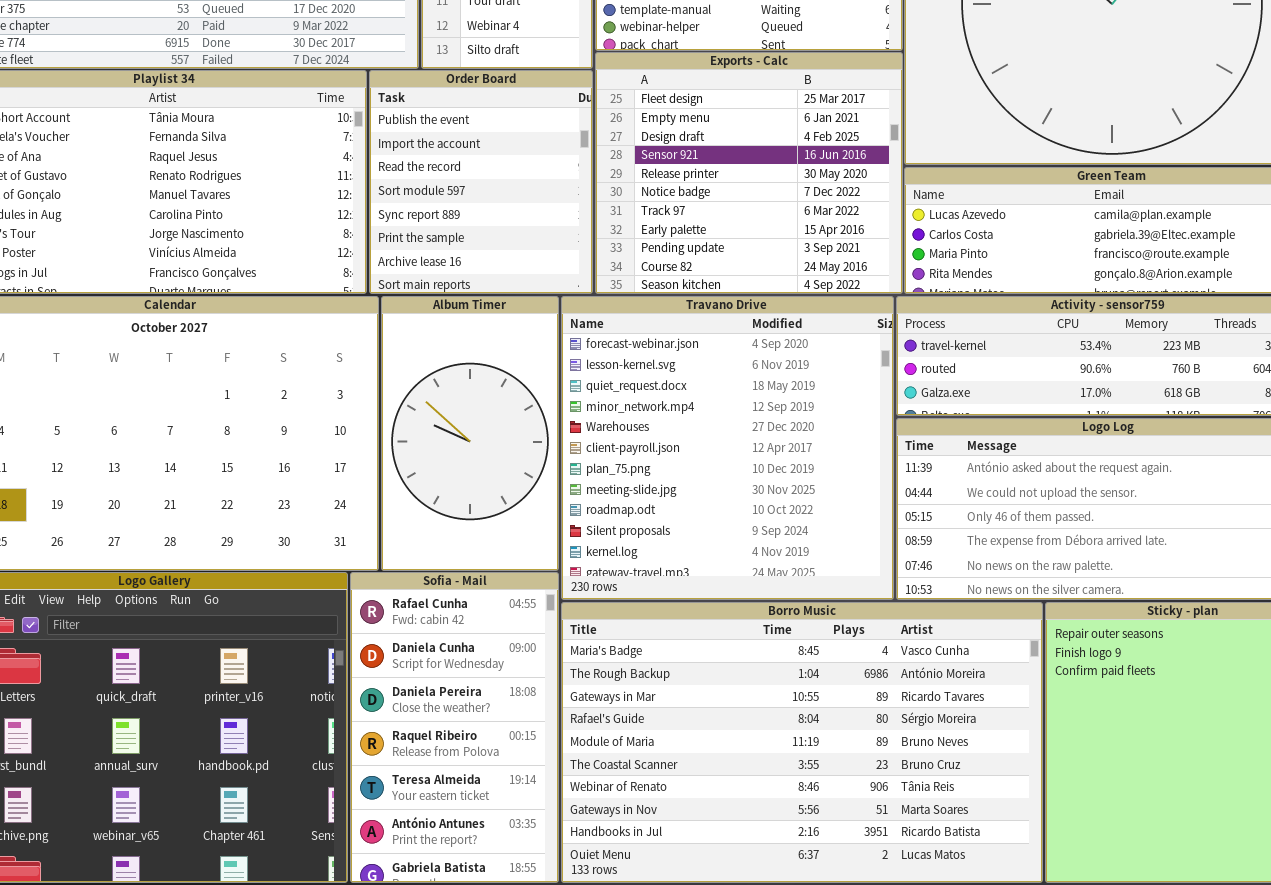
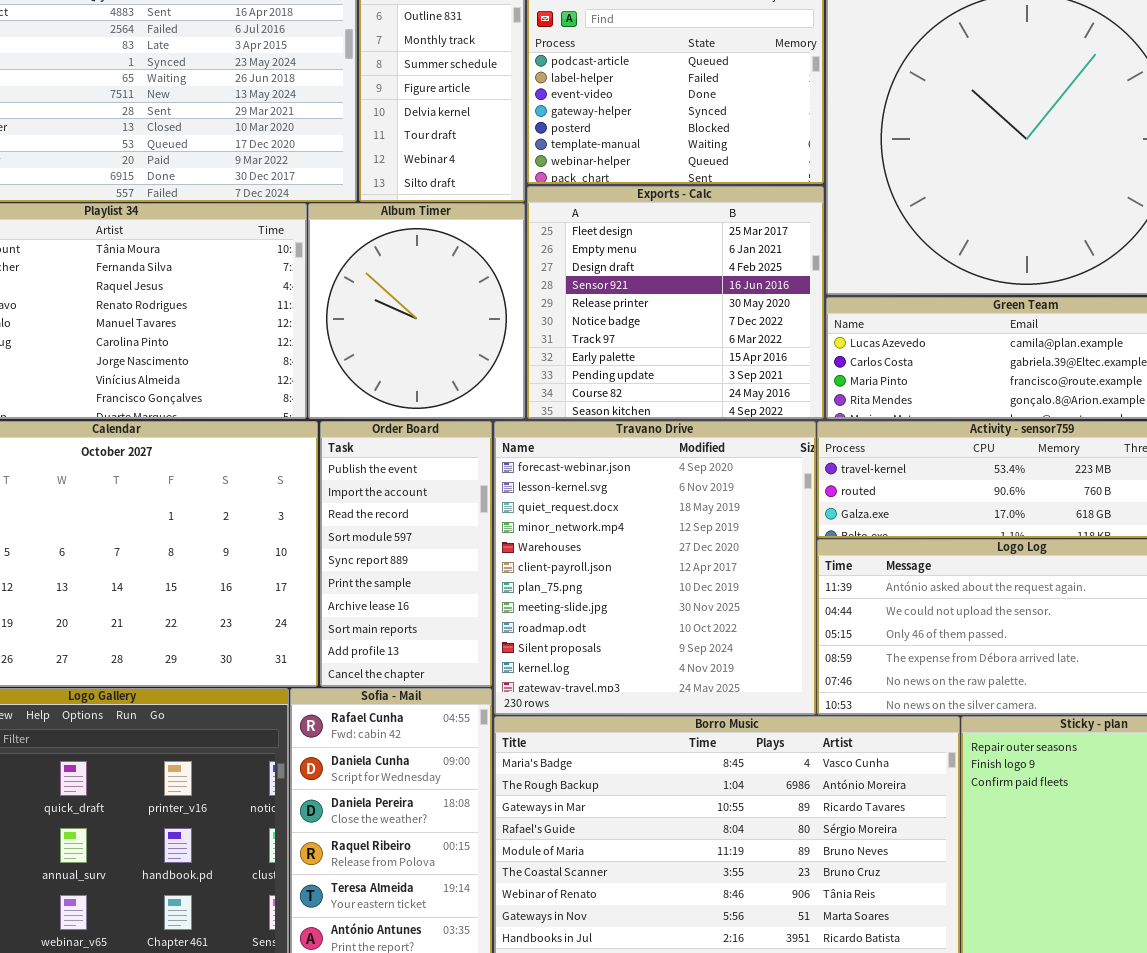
Order Board: [369,70,593,294] -> [320,421,492,687], moved, resized
Album Timer: [381,296,559,571] -> [308,203,525,419], moved, resized

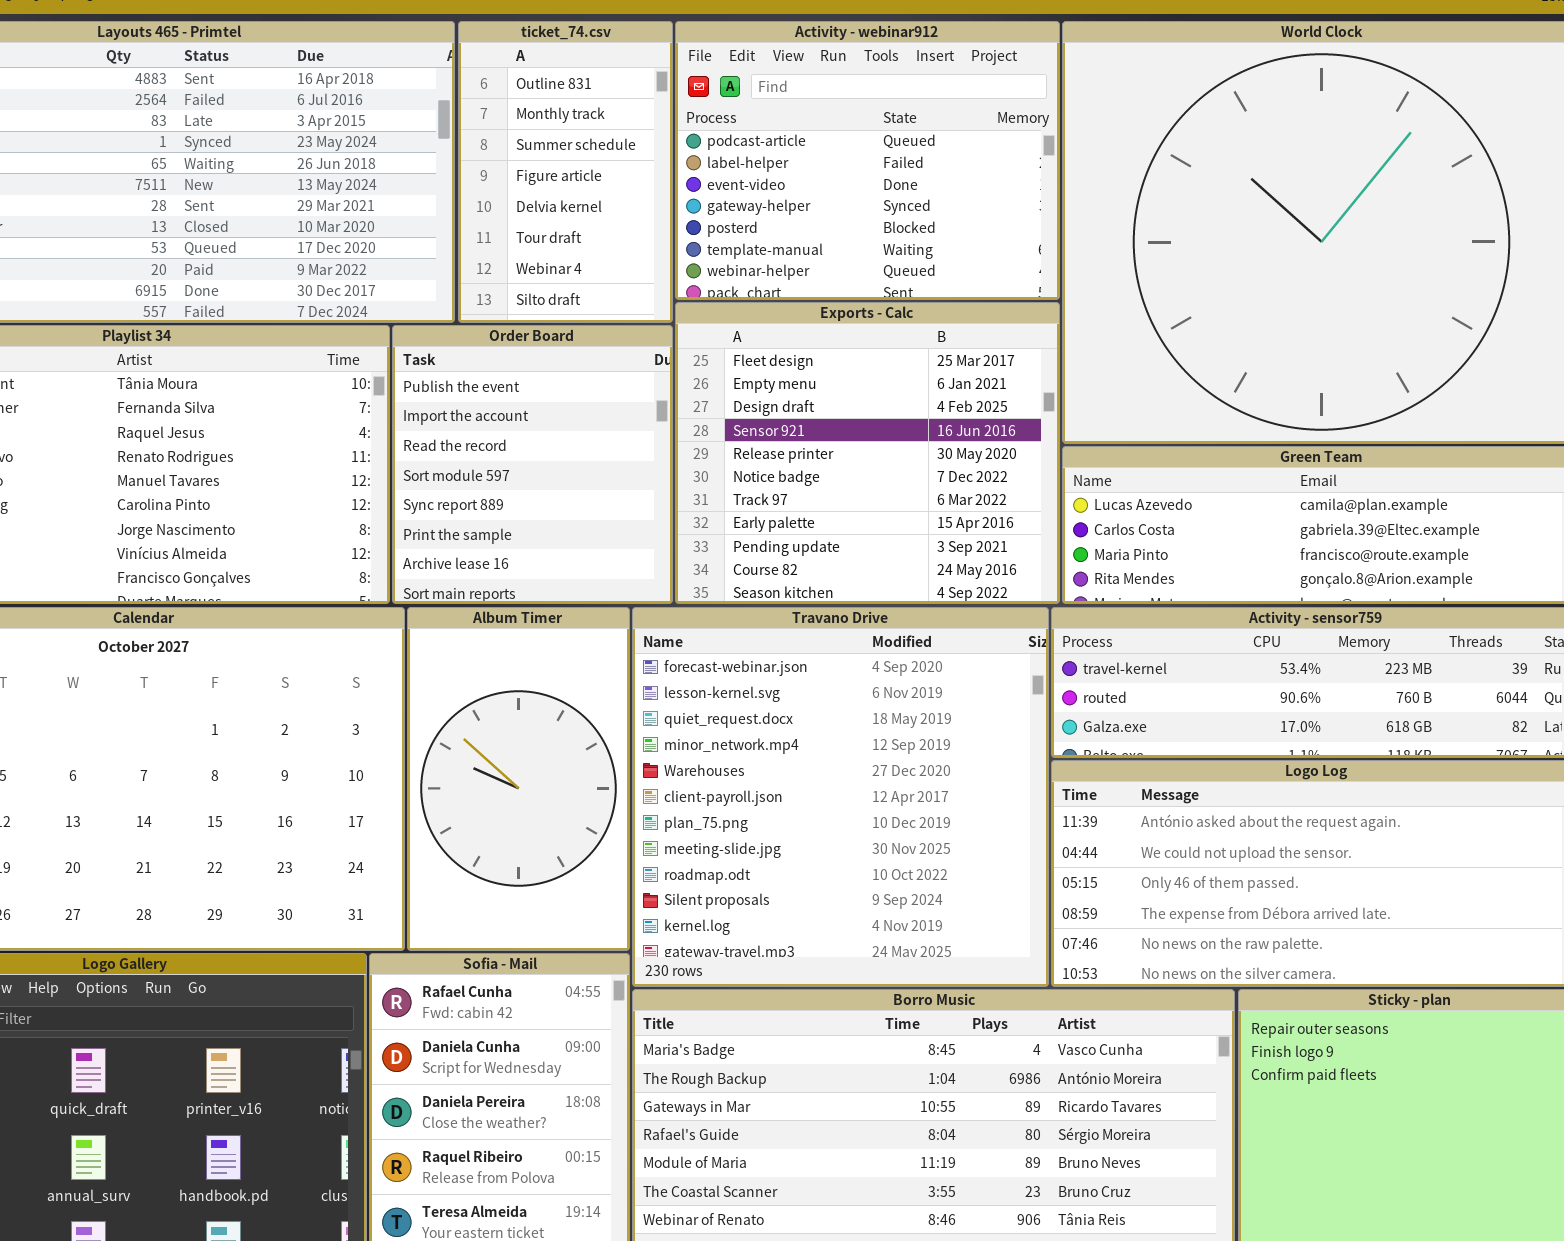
Album Timer: [308,203,525,419] -> [407,607,630,951], moved, resized
Order Board: [320,421,492,687] -> [392,325,673,604], moved, resized

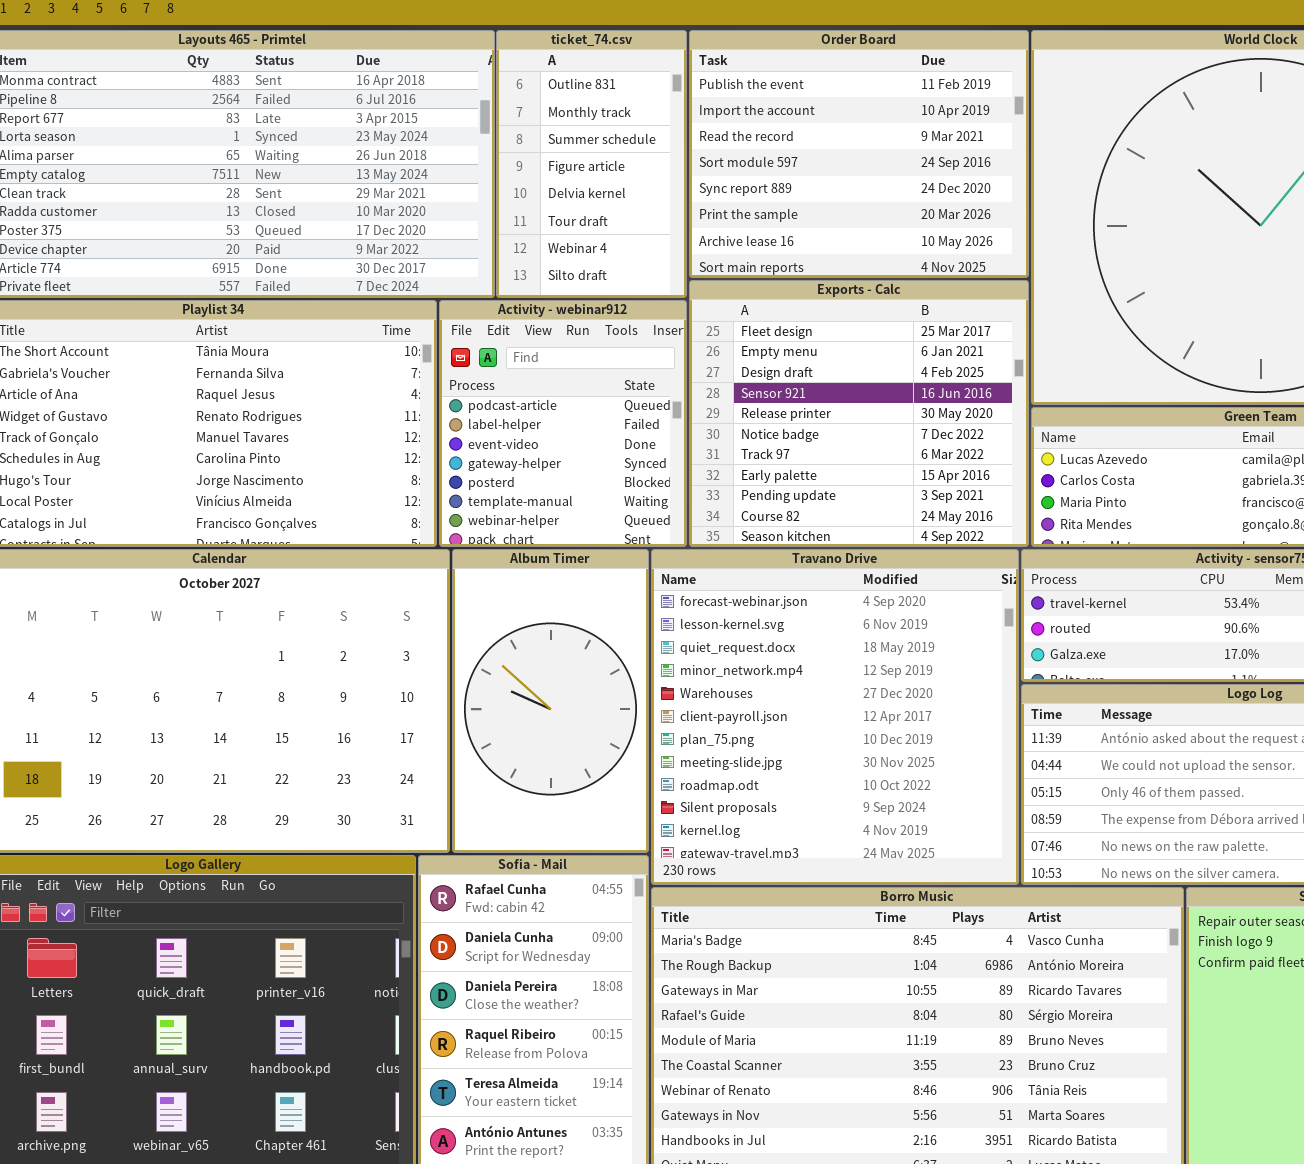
Activity - webinar912: [675,21,1060,300] -> [439,300,687,547], moved, resized
Order Board: [392,325,673,604] -> [689,30,1029,278], moved, resized

